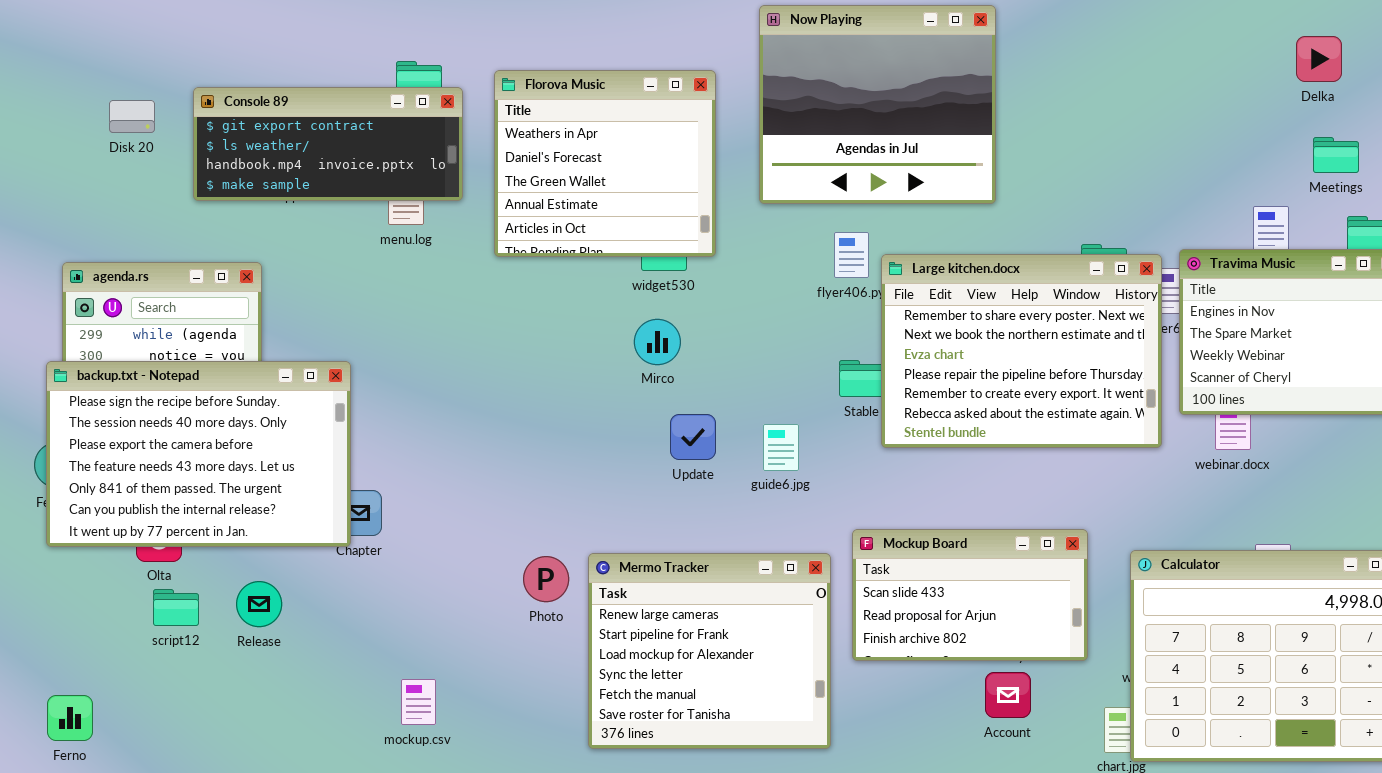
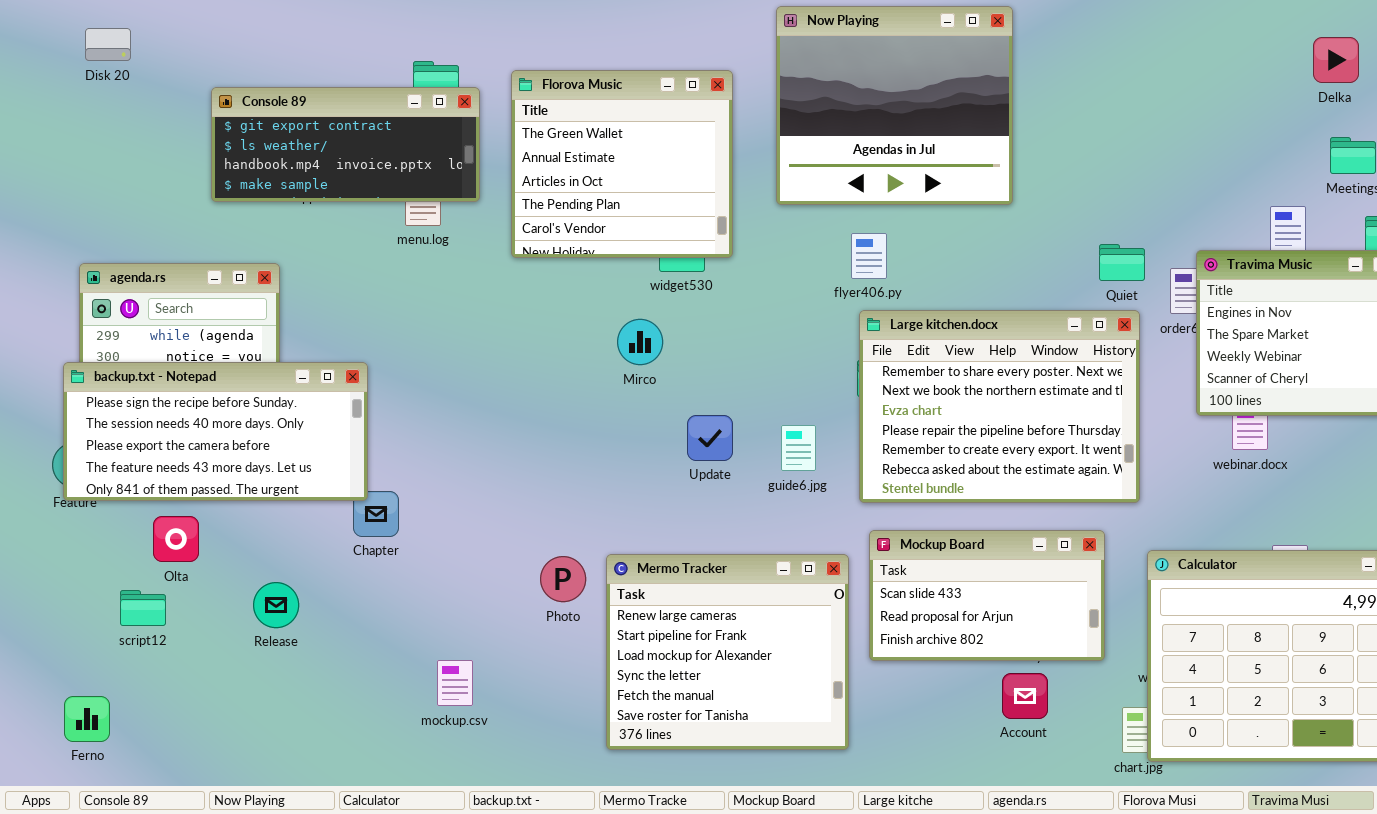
Florova Music: [494,70,716,257] -> [511,70,733,258], scrolled down 2 rows
Disk 20: [109,100,155,133] -> [85,28,131,61], moved
Large kitchen.docx: [881,254,1162,448] -> [859,310,1140,503], moved
Mirco: [634,319,681,365] -> [617,319,663,365], moved
backup.txt - Notepad: [46,361,351,547] -> [63,362,368,501], resized
script12: [153,589,199,626] -> [120,590,166,626], moved
mockup.csv: [401,679,436,725] -> [437,660,473,706], moved

